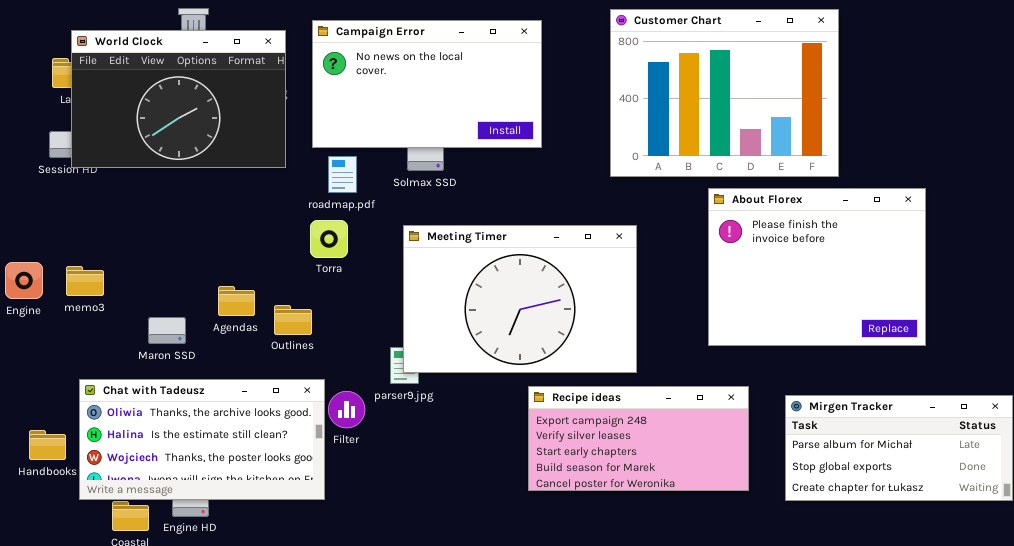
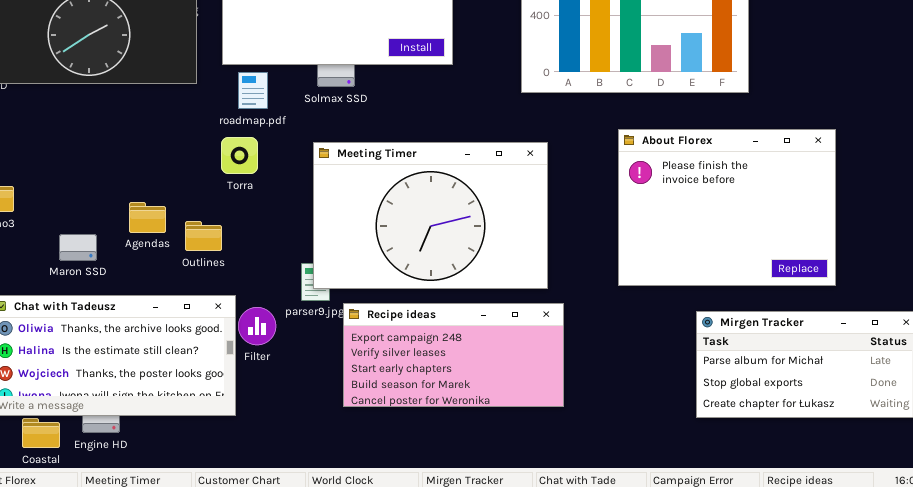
About Florex: [708,188,926,346] -> [618,129,836,286], moved
Recipe ideas: [528,386,749,491] -> [343,303,564,407], moved

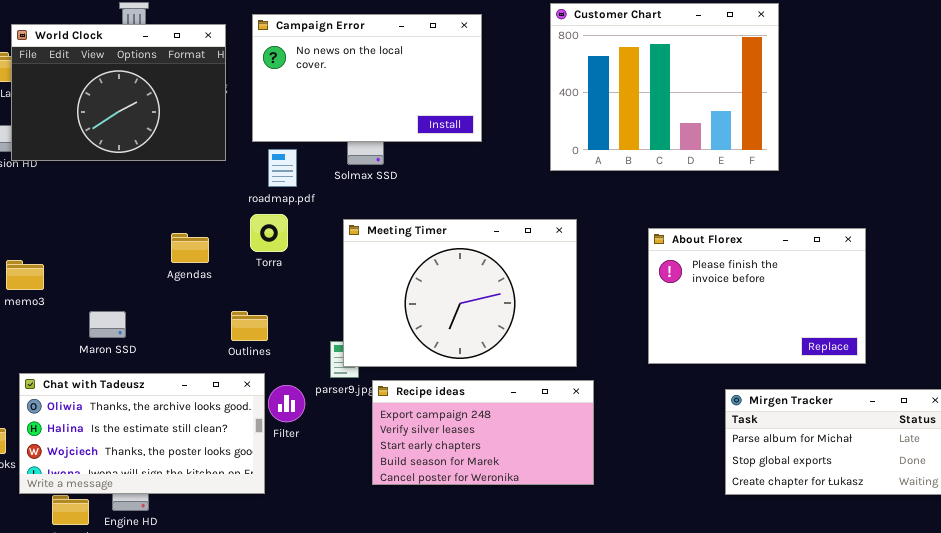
About Florex: [618,129,836,286] -> [648,228,866,364], resized
Agendas: [129,202,166,233] -> [171,233,209,263], moved
Outlines: [185,221,222,251] -> [231,311,268,341], moved

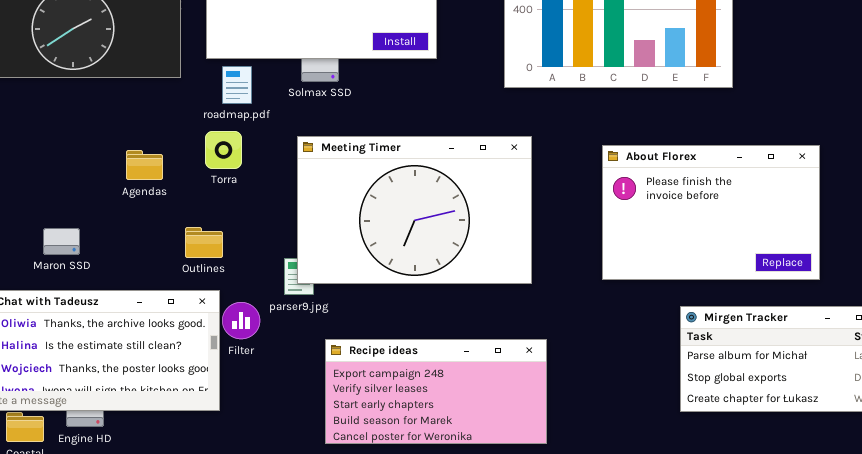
Recipe ideas: [372,380,594,485] -> [325,339,547,444], moved

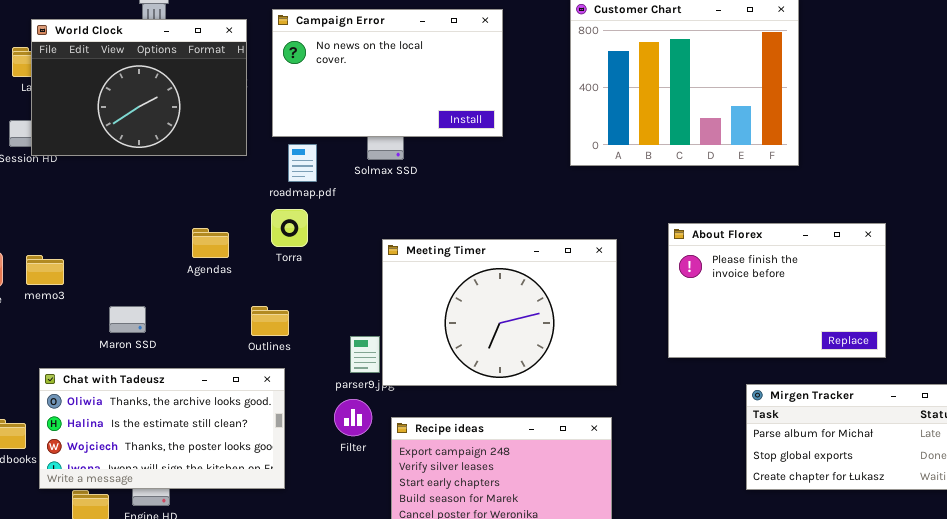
Meeting Timer: [297,136,532,284] -> [382,239,617,386], moved
Filter: [222,302,260,339] -> [334,399,372,436], moved

